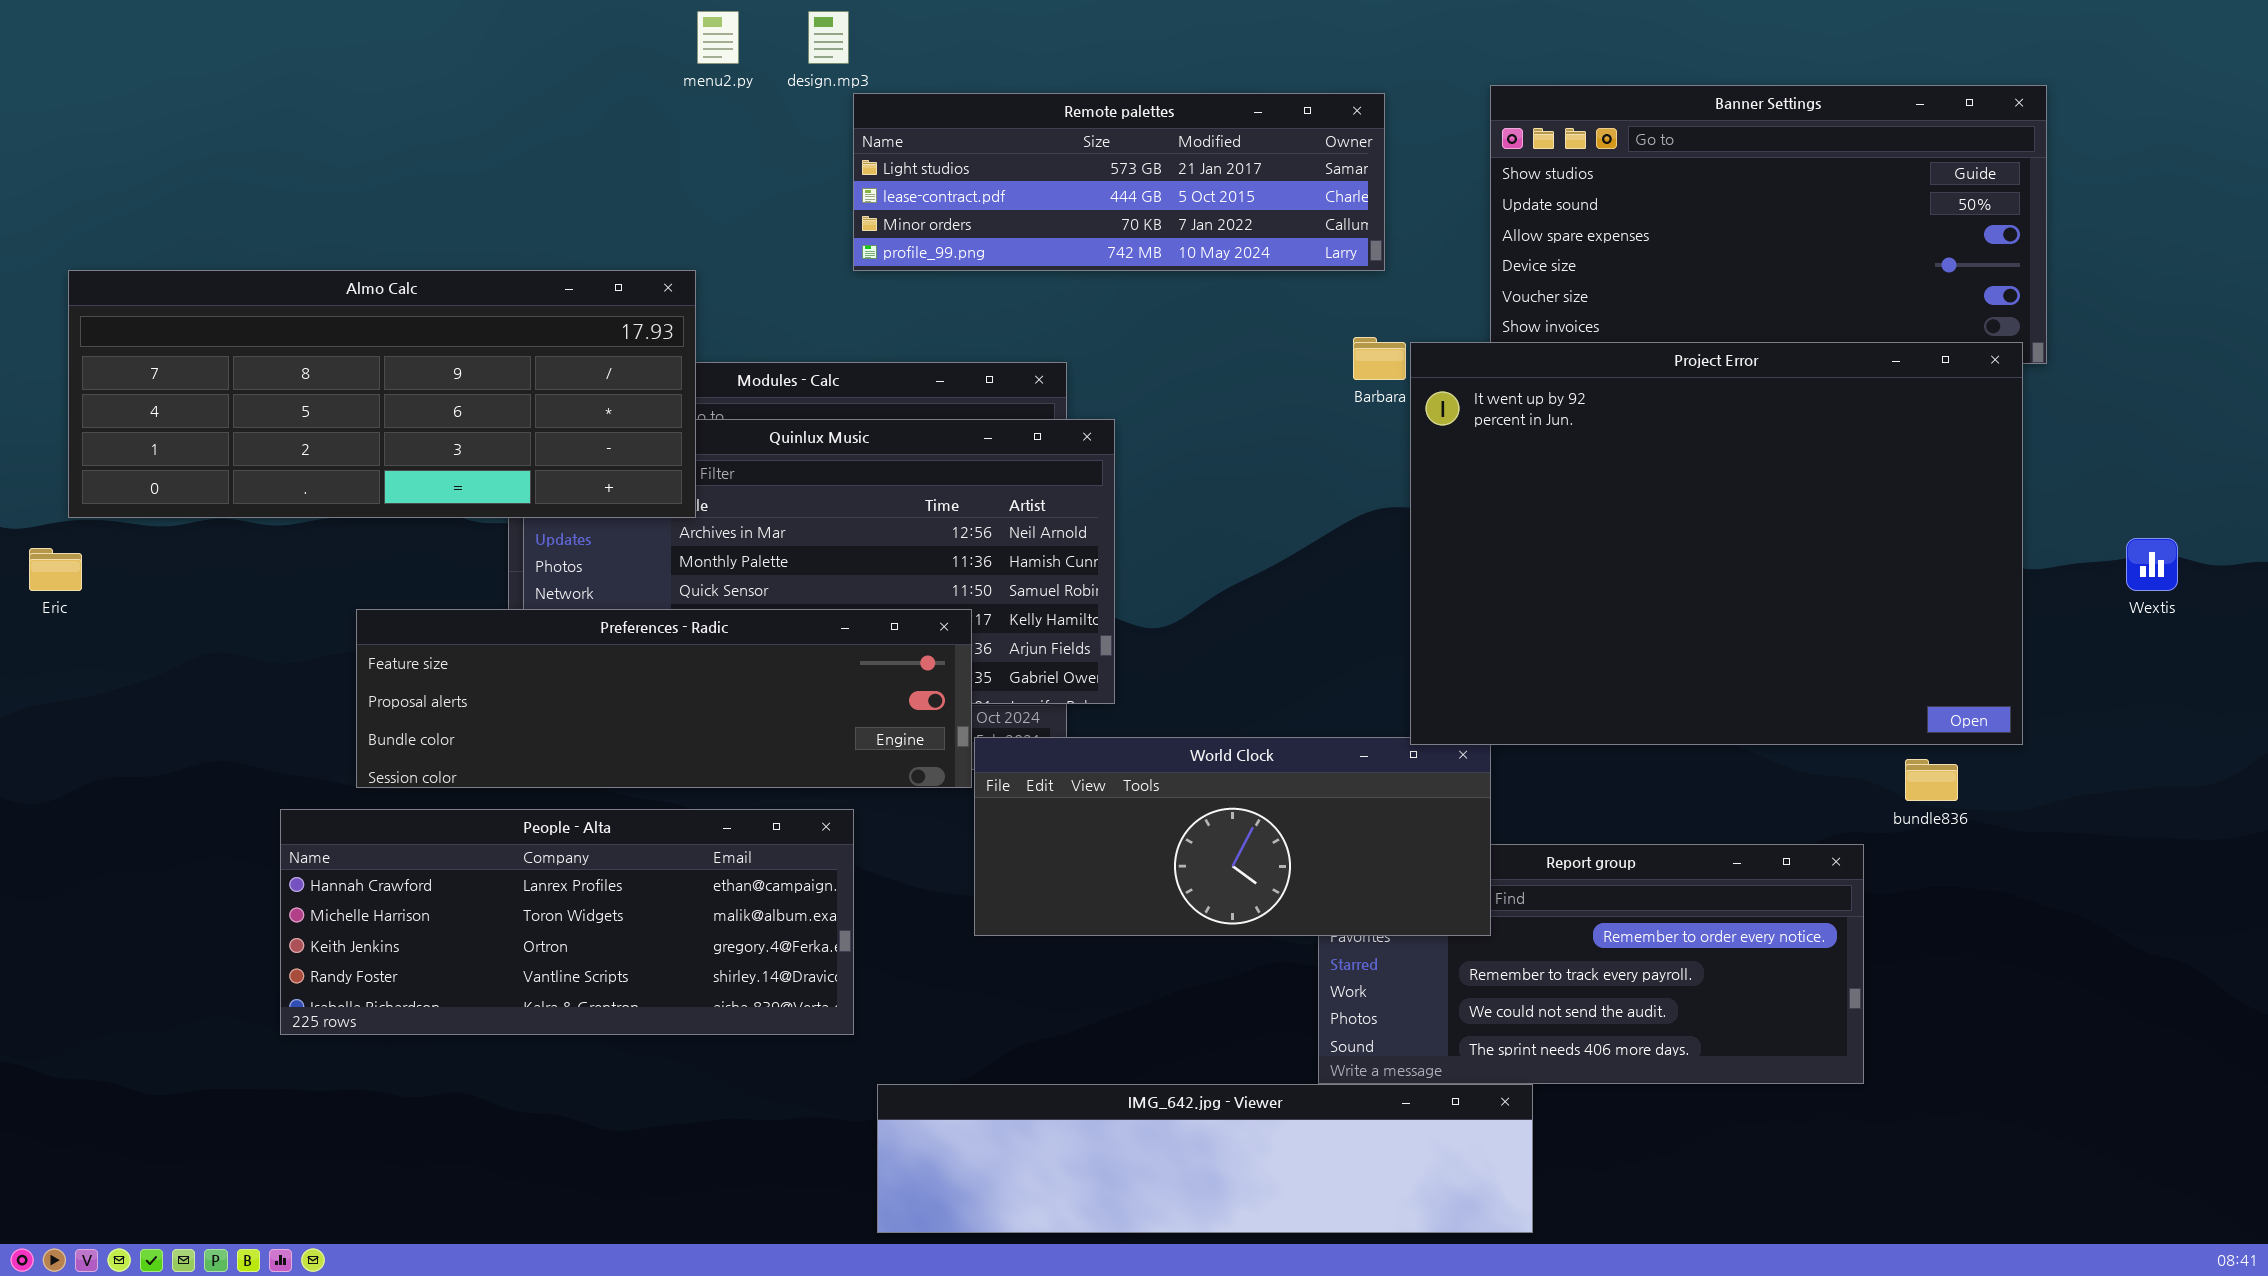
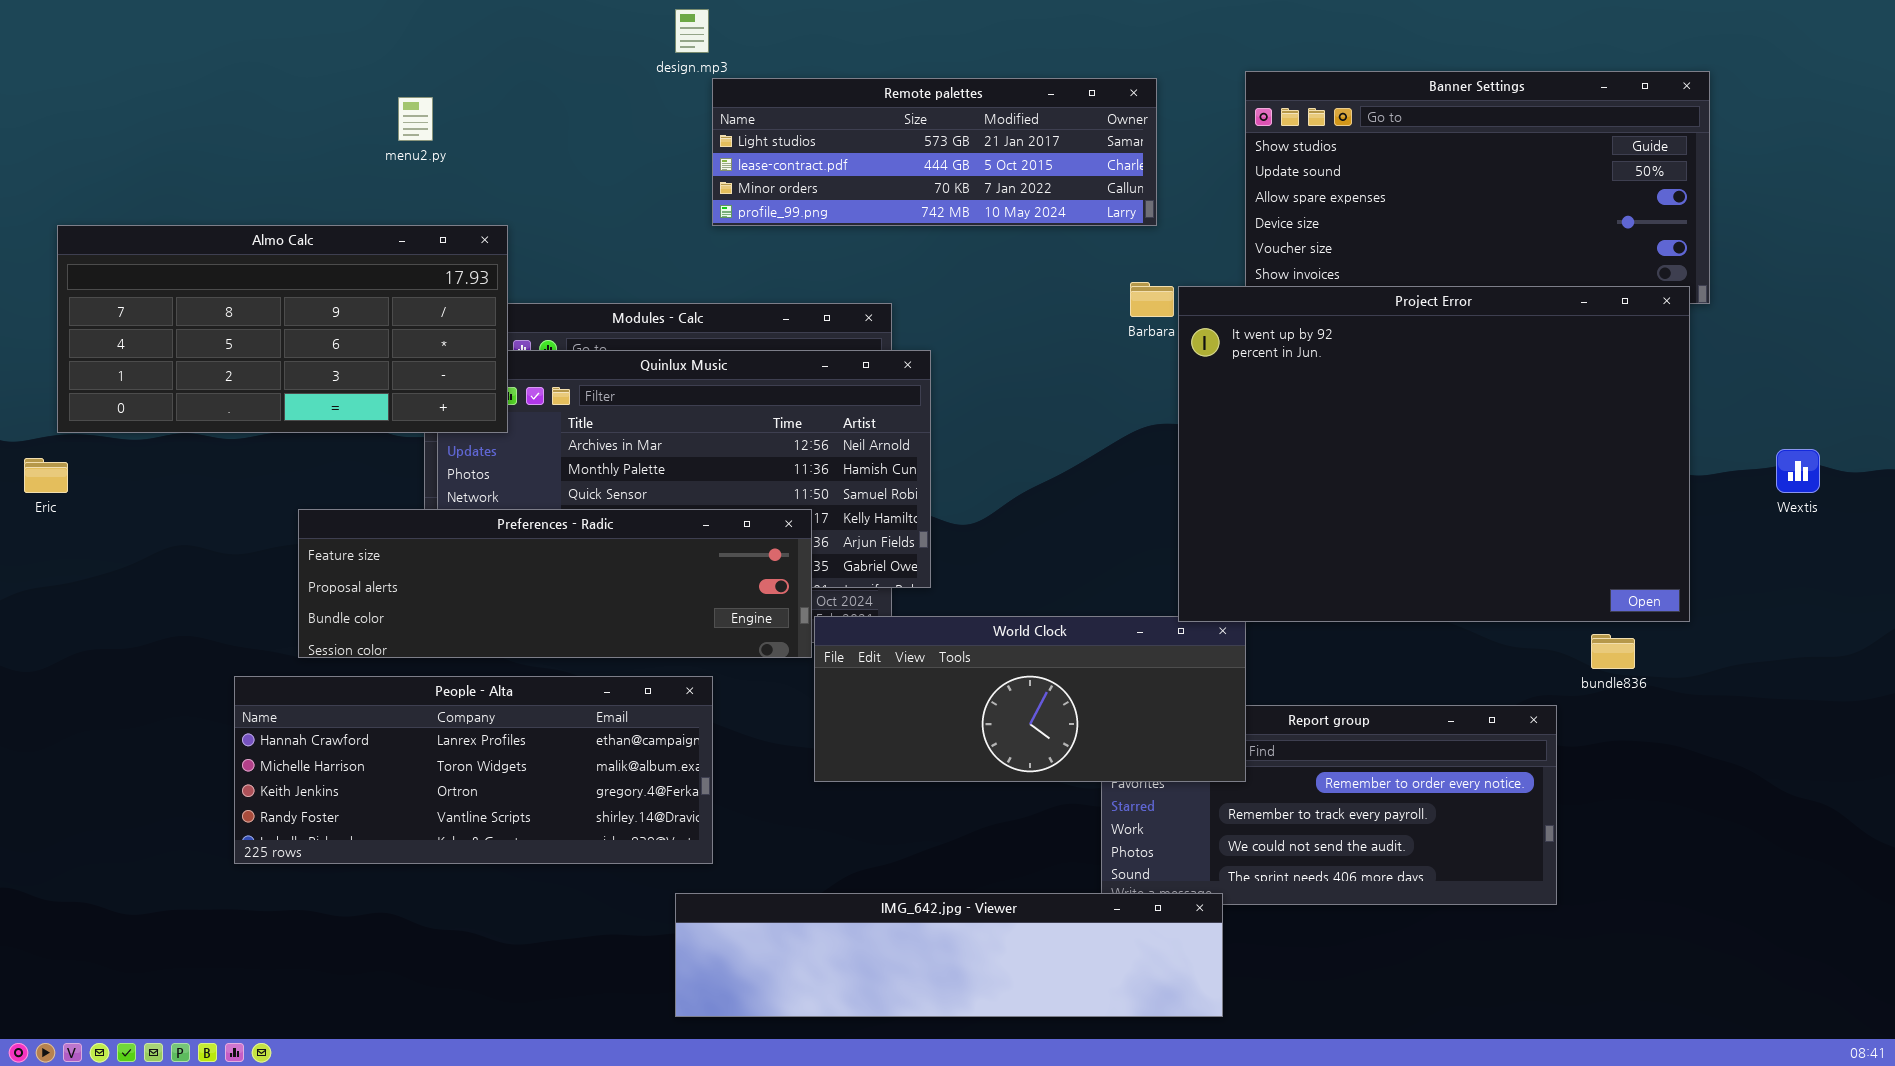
menu2.py: [697,11,739,64] -> [398,97,433,141], moved
Almo Calc: [68,270,696,518] -> [57,225,508,433], resized
IMG_642.jpg - Viewer: [877,1084,1533,1233] -> [675,893,1223,1017], moved

